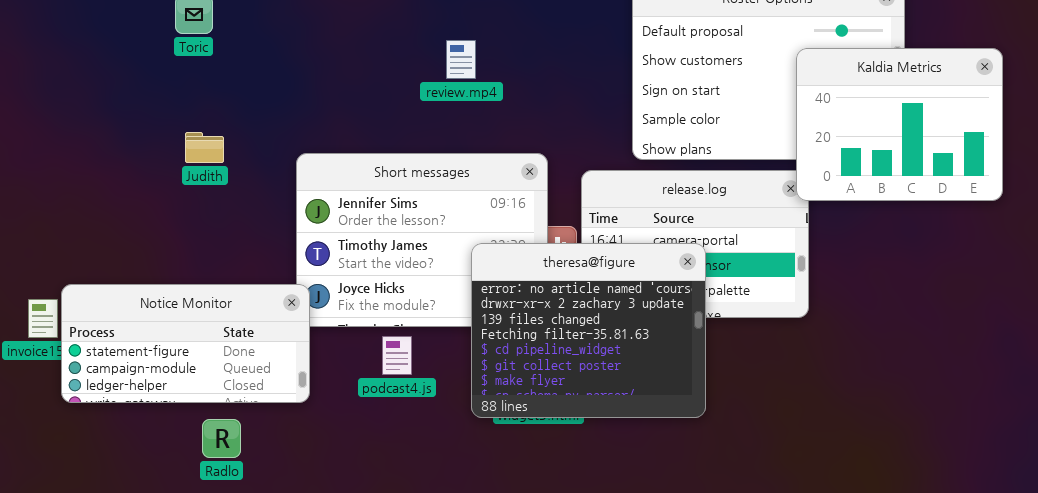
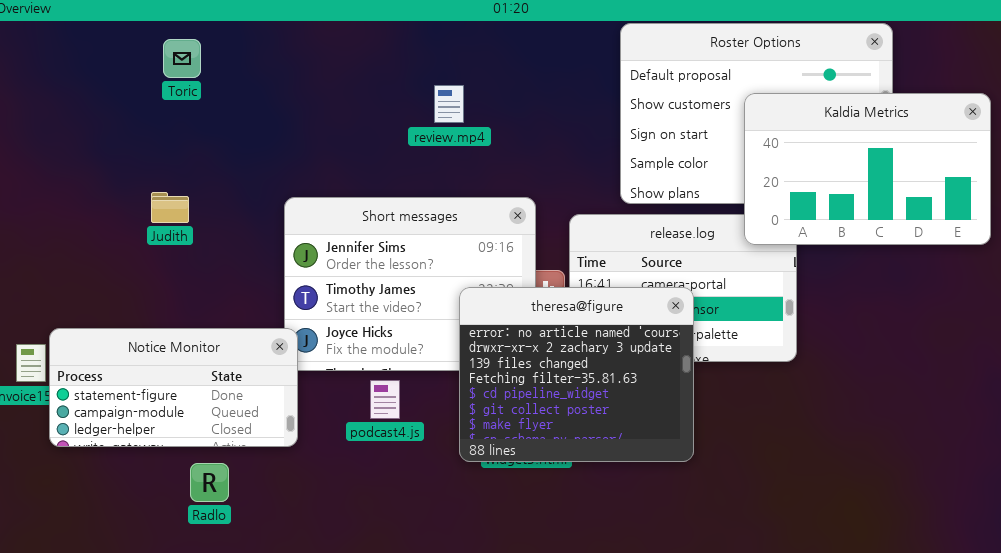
Kaldia Metrics: [796,48,1003,201] -> [744,93,991,245], resized
Judith: [185,132,224,163] -> [151,192,189,223], moved

